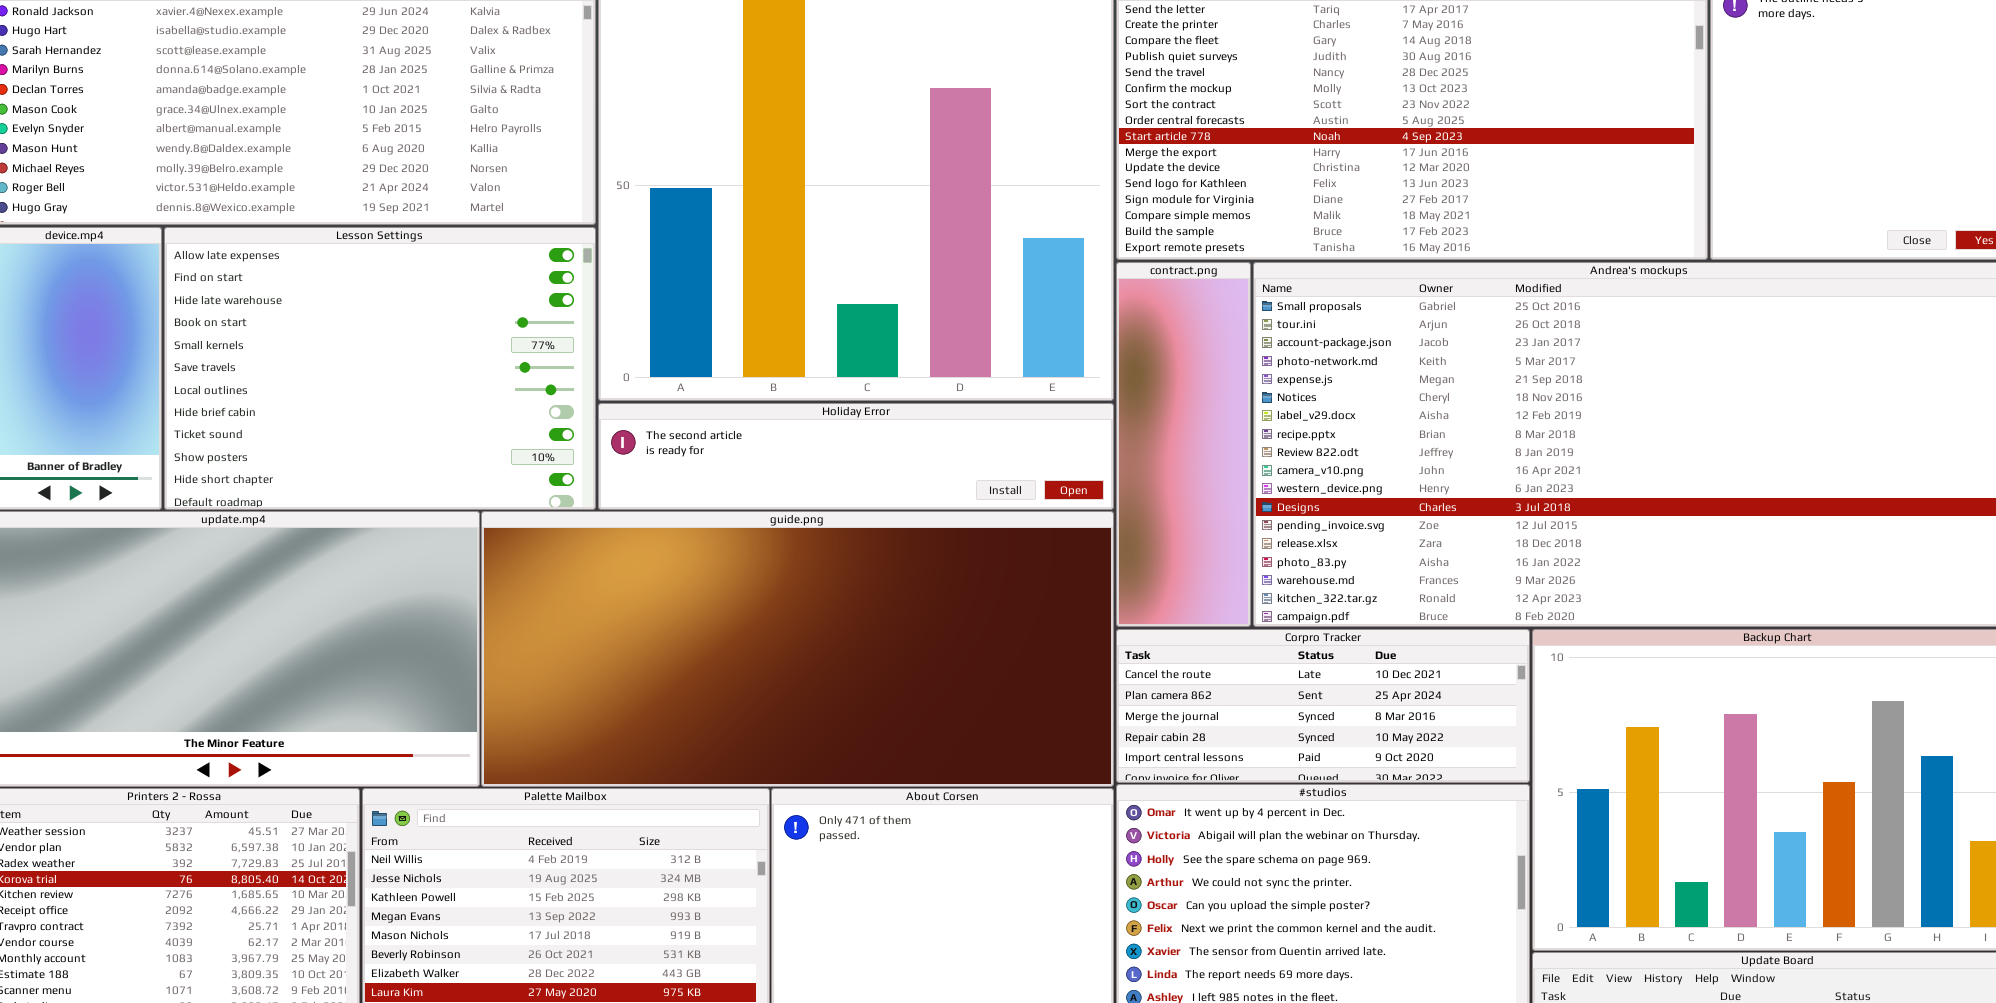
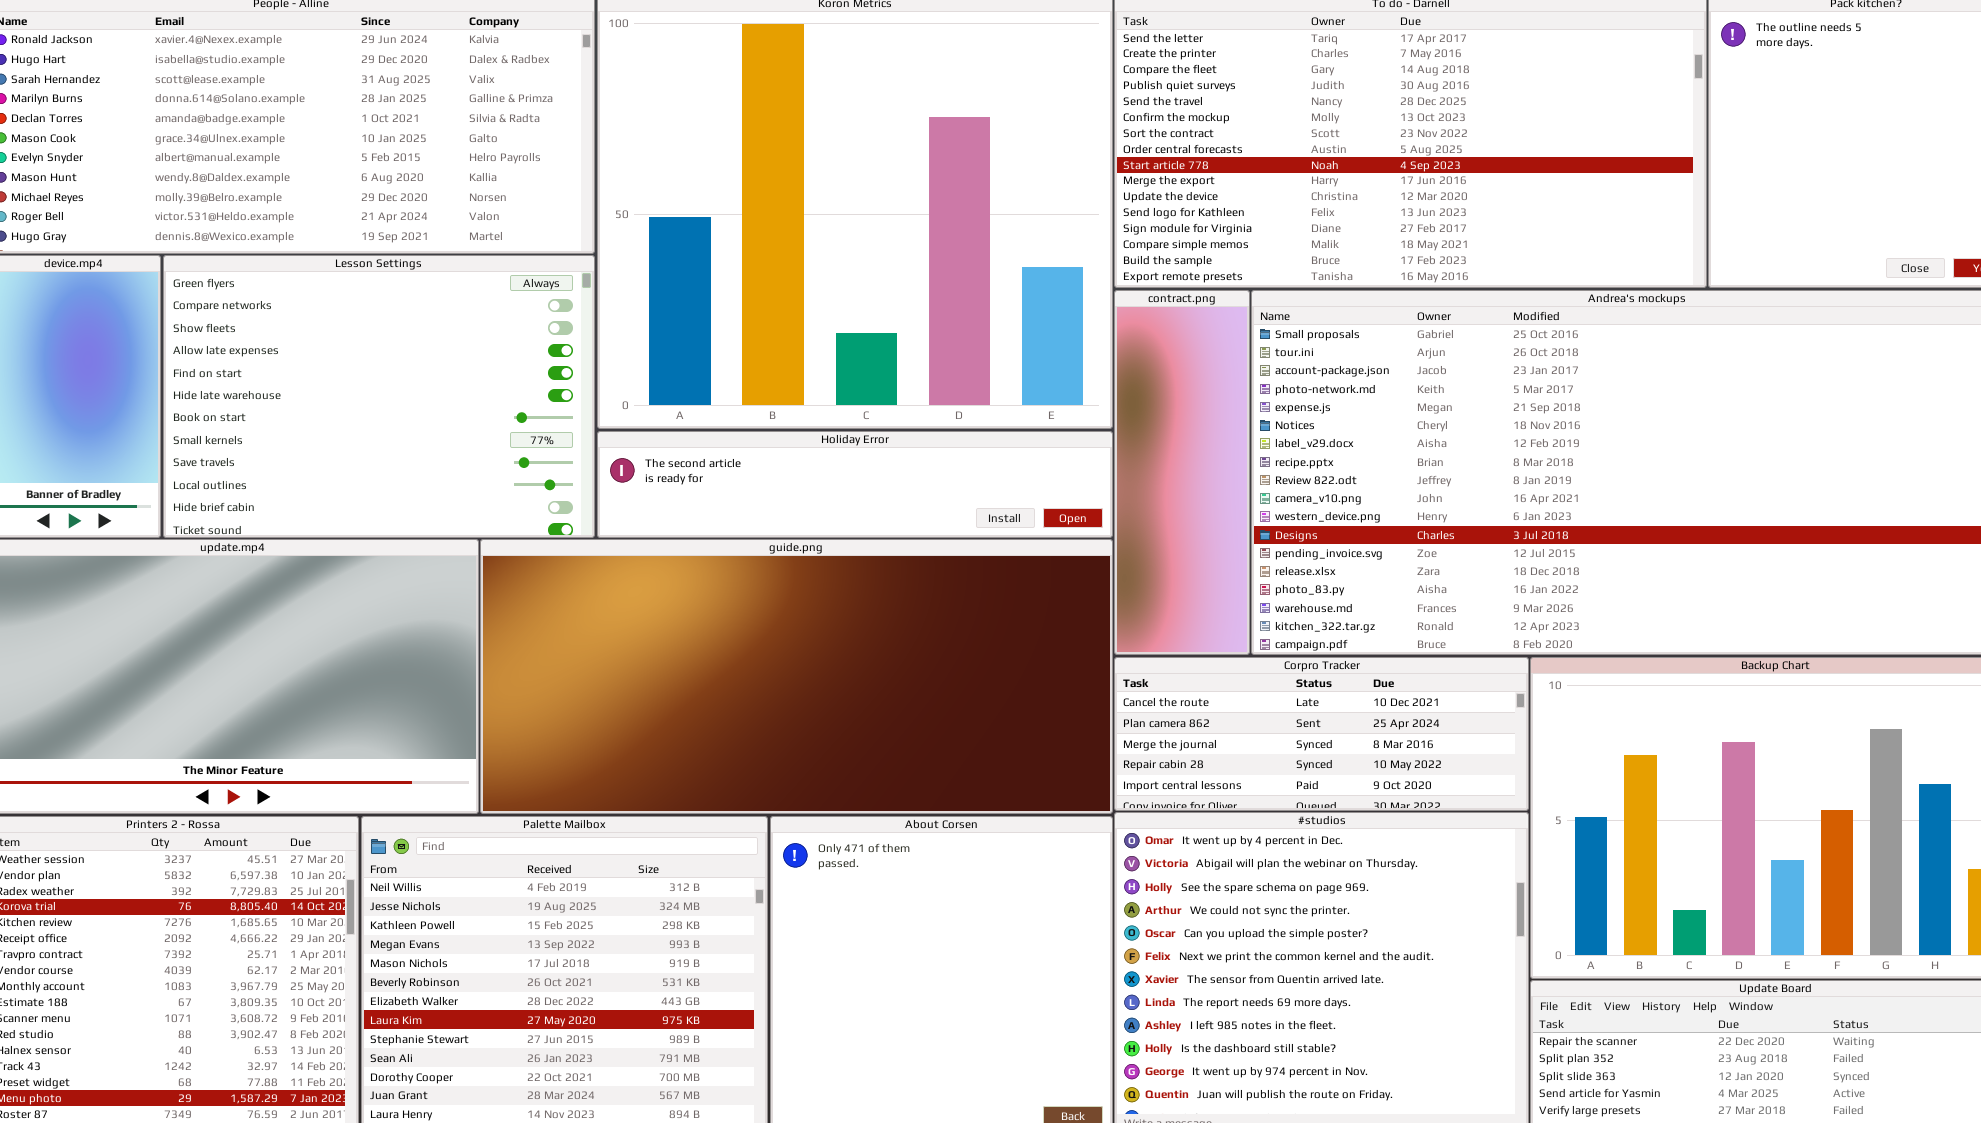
Lesson Settings: [164,227,596,510] -> [163,255,595,538], scrolled up 3 rows

